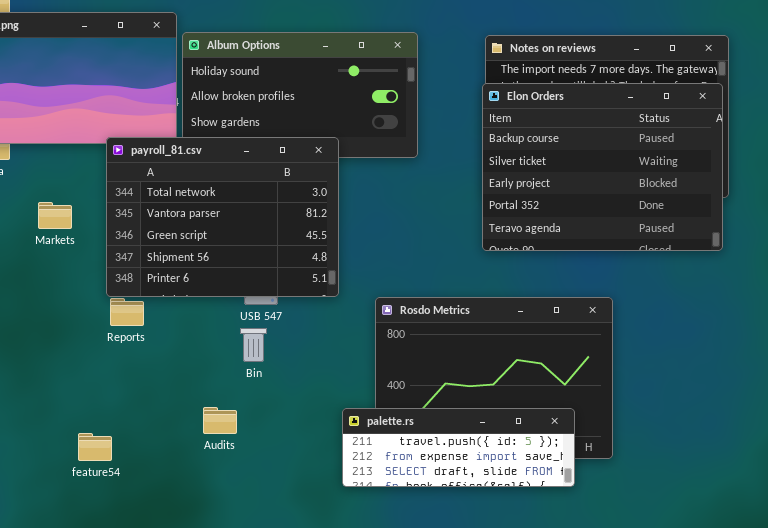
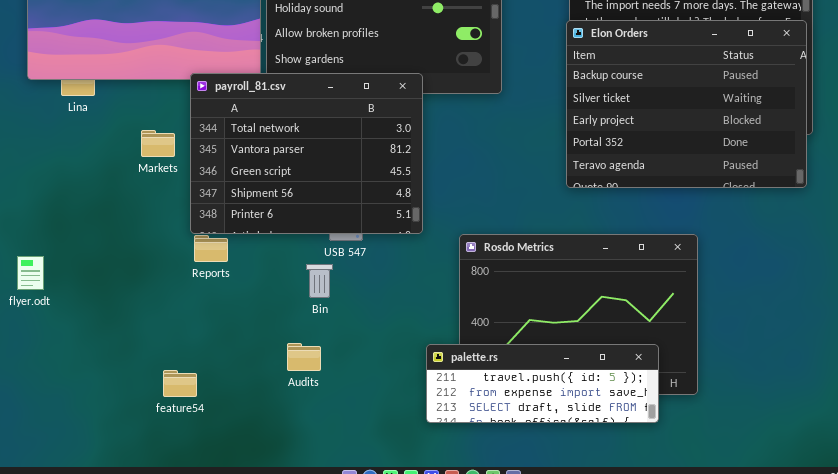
Markets: [38,202,72,229] -> [141,130,175,157], moved
Bin: [240,328,267,362] -> [306,264,333,298], moved

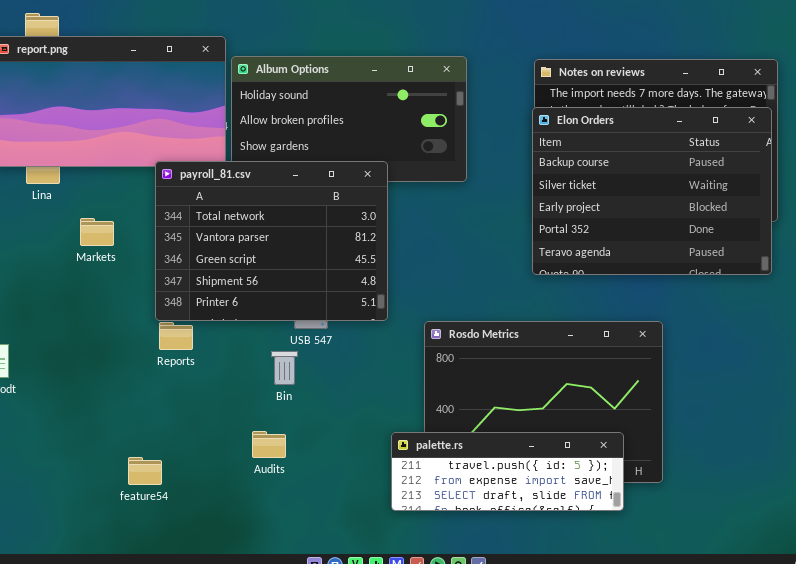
Markets: [141,130,175,157] -> [80,218,114,246], moved

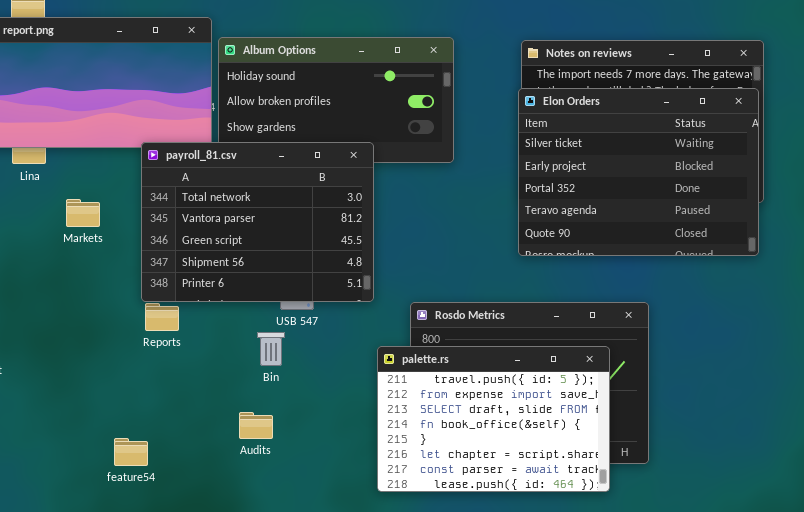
Elon Orders: [532,107,772,275] -> [518,88,759,256], scrolled down 1 row
palette.rs: [391,432,624,511] -> [377,346,610,492], resized

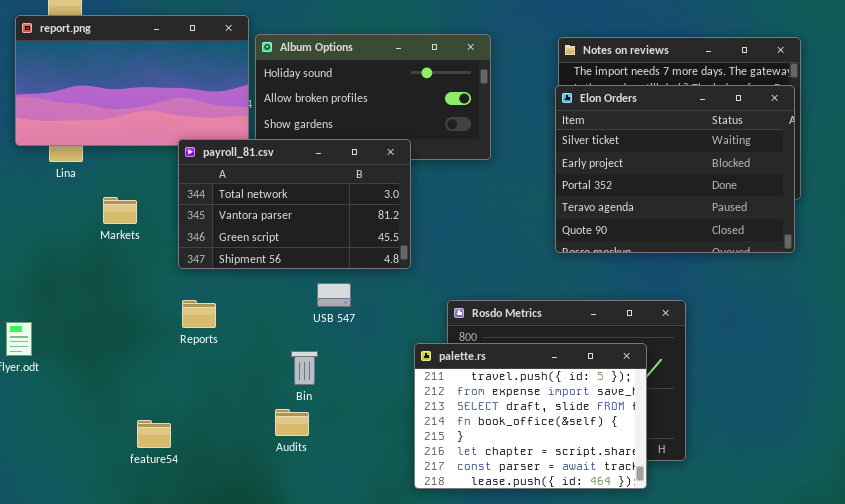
payroll_81.csv: [141,142,374,302] -> [178,139,411,269], resized
Bin: [257,332,285,366] -> [291,351,318,385], moved
feature54: [114,438,148,466] -> [137,420,171,448], moved

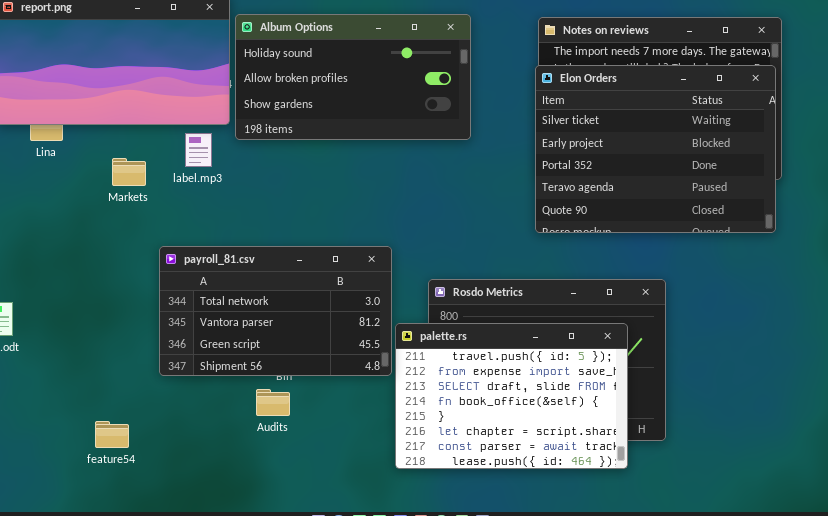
payroll_81.csv: [178,139,411,269] -> [159,246,392,376], moved
Markets: [103,197,137,224] -> [112,158,146,186], moved
feature54: [137,420,171,448] -> [95,421,129,448], moved

